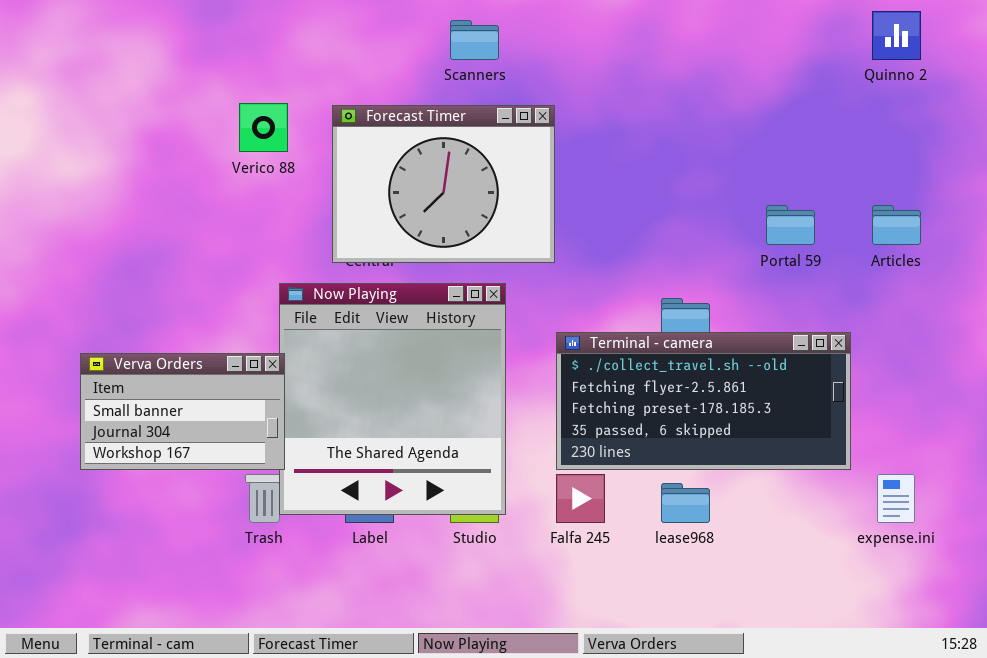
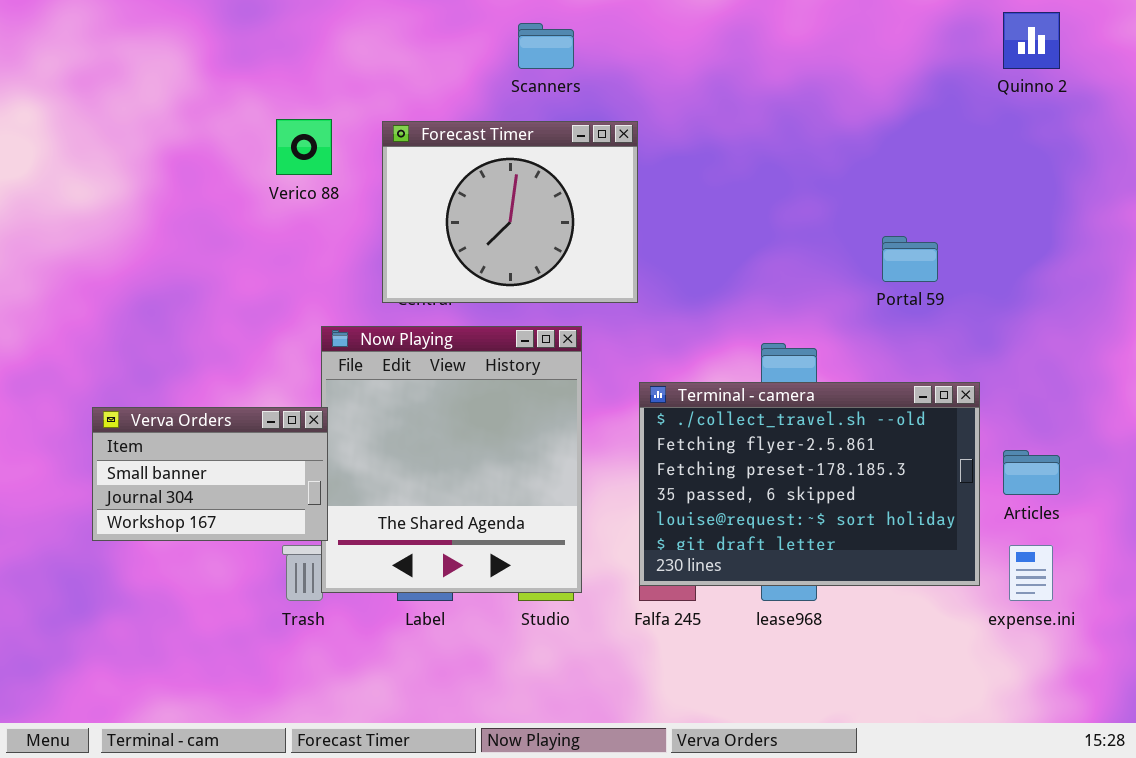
Articles: [872,205,921,245] -> [1003,450,1060,495], moved
Terminal - camera: [556,332,851,470] -> [639,382,980,586], resized

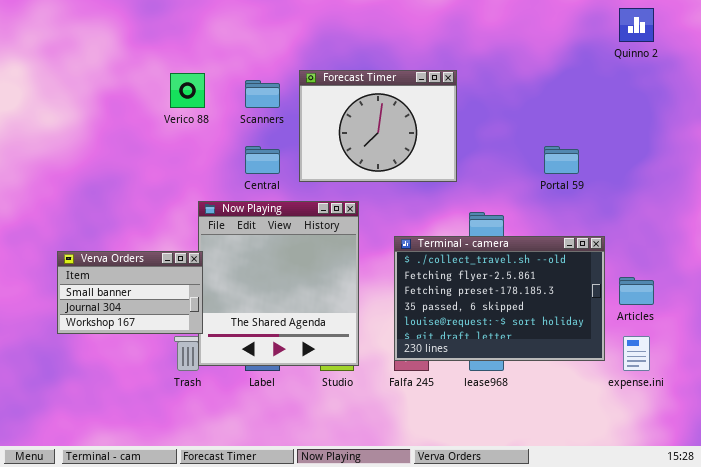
Scanners: [518,23,574,69] -> [245,80,280,108], moved
Forecast Timer: [382,121,638,303] -> [299,70,457,182], moved

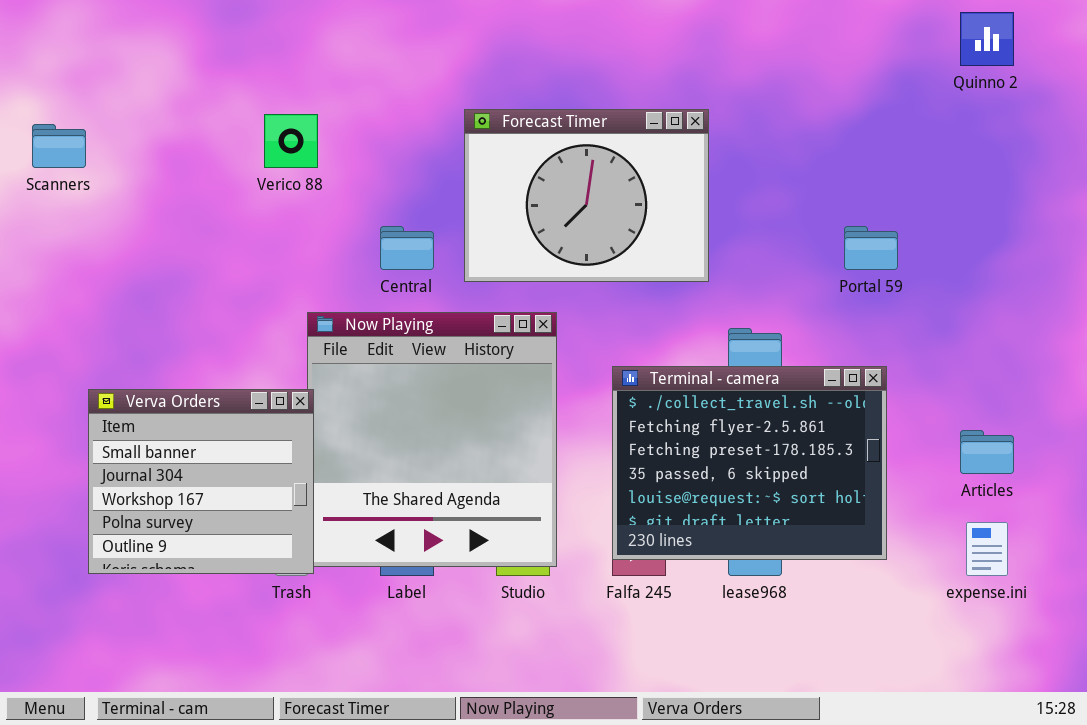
Scanners: [245,80,280,108] -> [32,124,86,168], moved
Terminal - camera: [394,236,605,361] -> [612,366,887,560], resized
Verva Orders: [57,251,203,334] -> [88,389,314,574], resized

